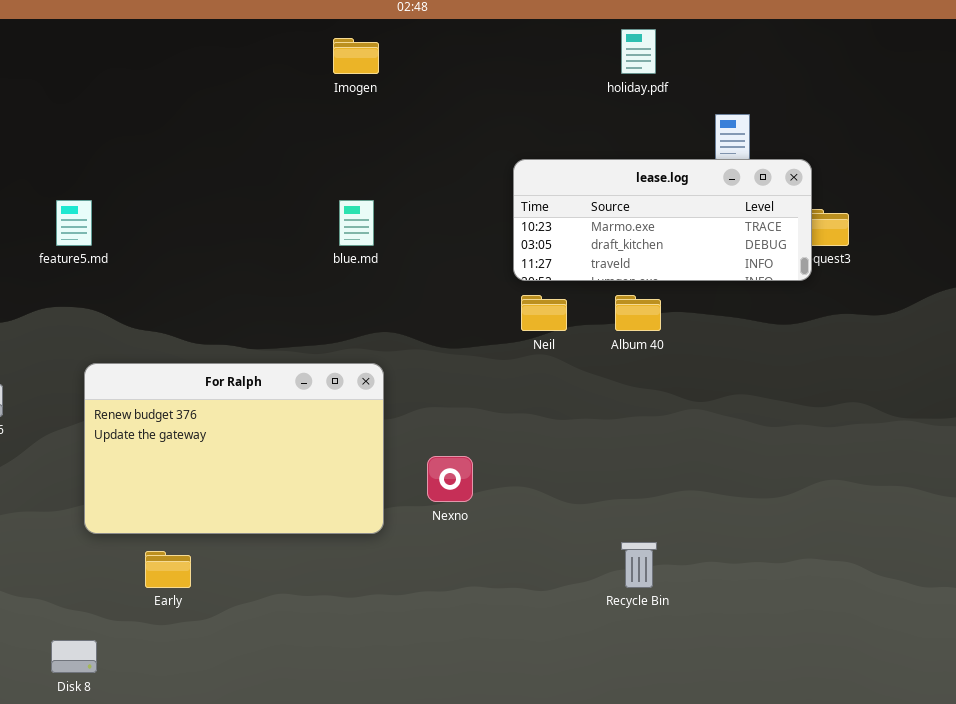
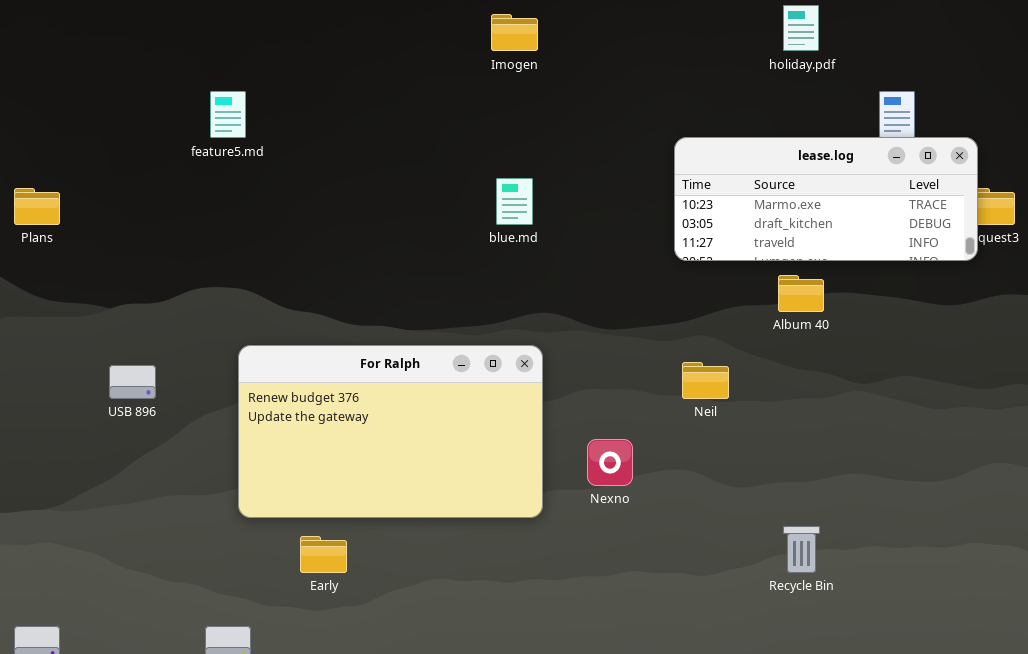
feature5.md: [56,200,92,246] -> [210,91,246,138], moved
Neil: [521,295,567,331] -> [682,362,729,399], moved

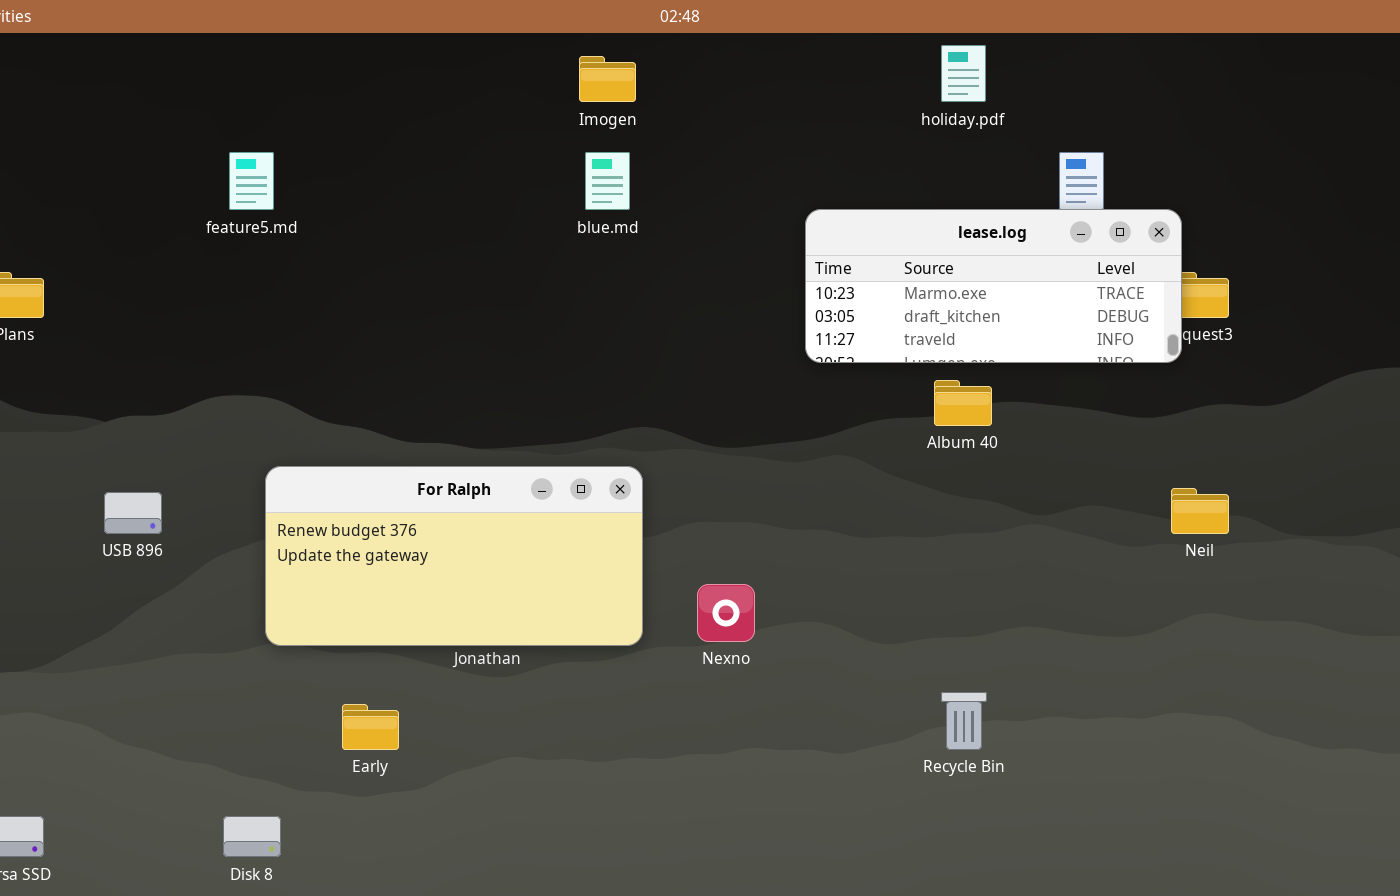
blue.md: [496,178,533,225] -> [585,152,630,210], moved
For Ralph: [238,345,543,518] -> [265,466,643,646], resized
Neil: [682,362,729,399] -> [1171,488,1229,534], moved

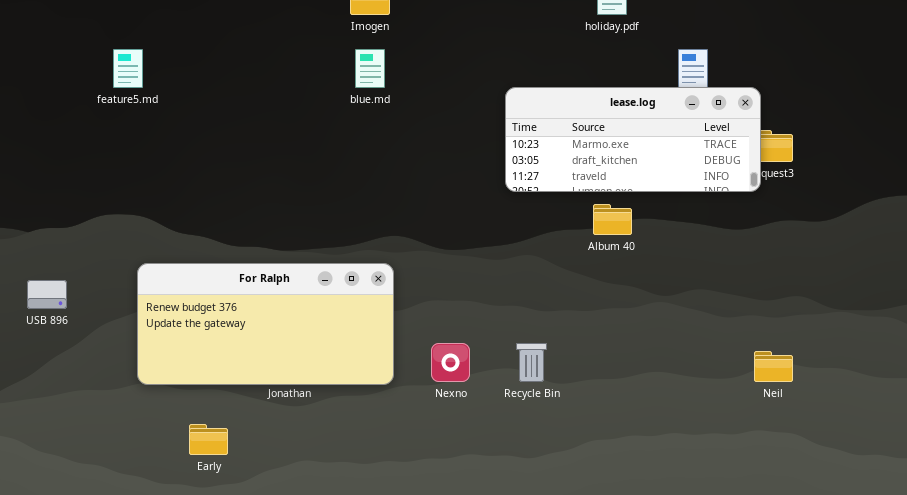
Neil: [1171,488,1229,534] -> [754,351,793,382], moved
Recycle Bin: [941,692,987,750] -> [516,343,547,382], moved

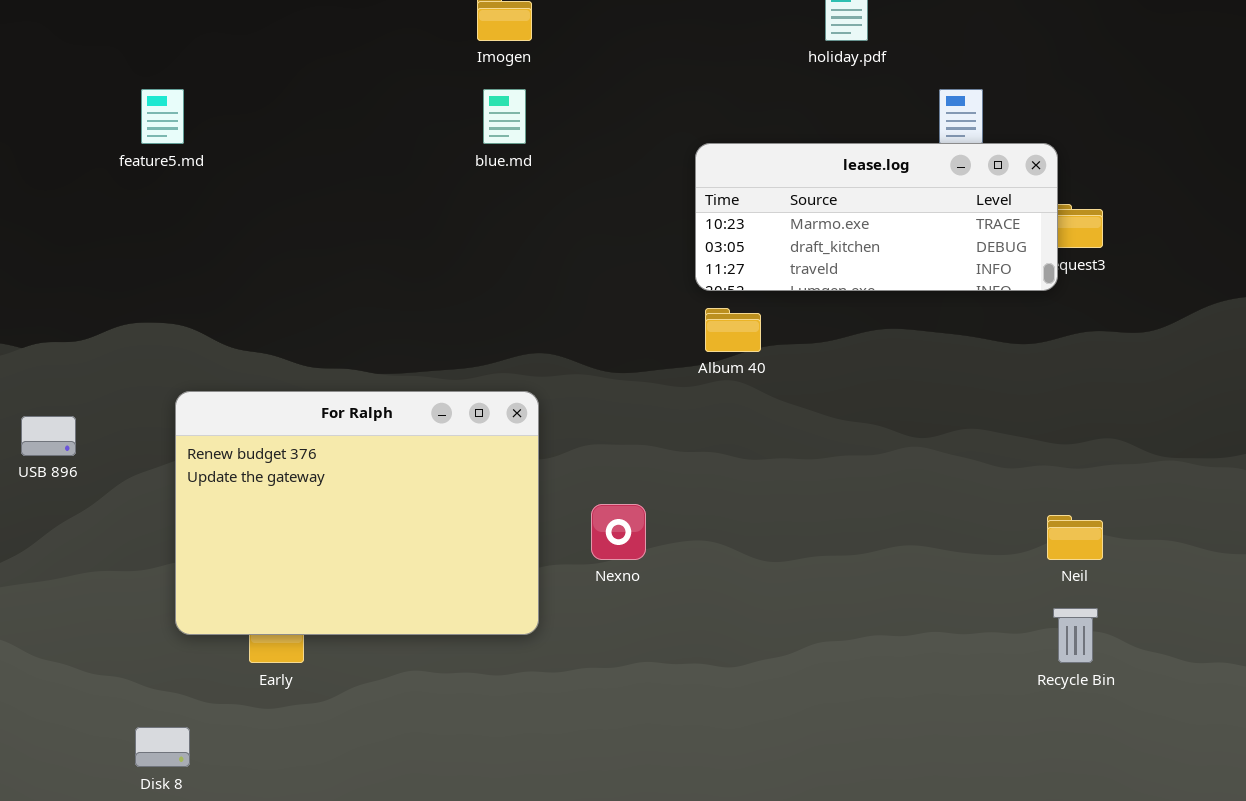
Album 40: [593,204,632,235] -> [705,308,761,352], moved
For Ralph: [137,263,394,385] -> [175,391,539,635], resized
Recycle Bin: [516,343,547,382] -> [1053,608,1098,663], moved

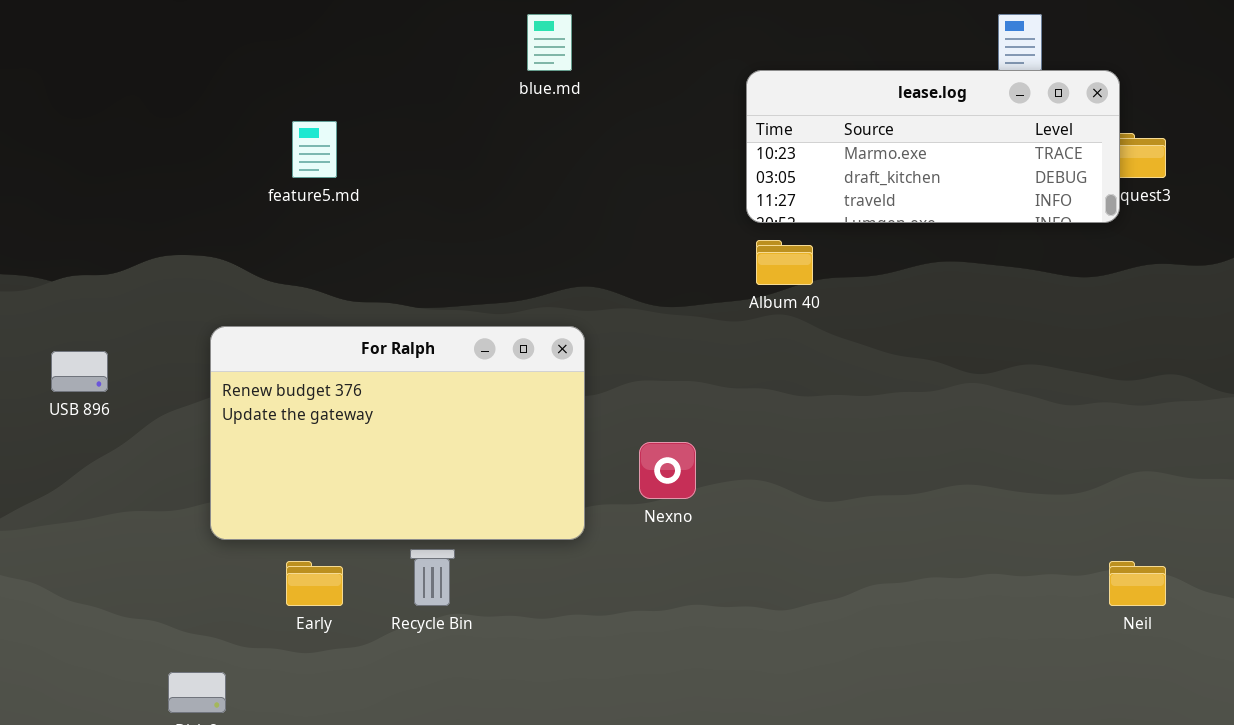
feature5.md: [141,89,184,144] -> [292,121,337,178], moved
For Ralph: [175,391,539,635] -> [210,326,585,540], resized
Neil: [1047,515,1103,560] -> [1109,561,1166,606], moved
Recycle Bin: [1053,608,1098,663] -> [410,549,455,606], moved

